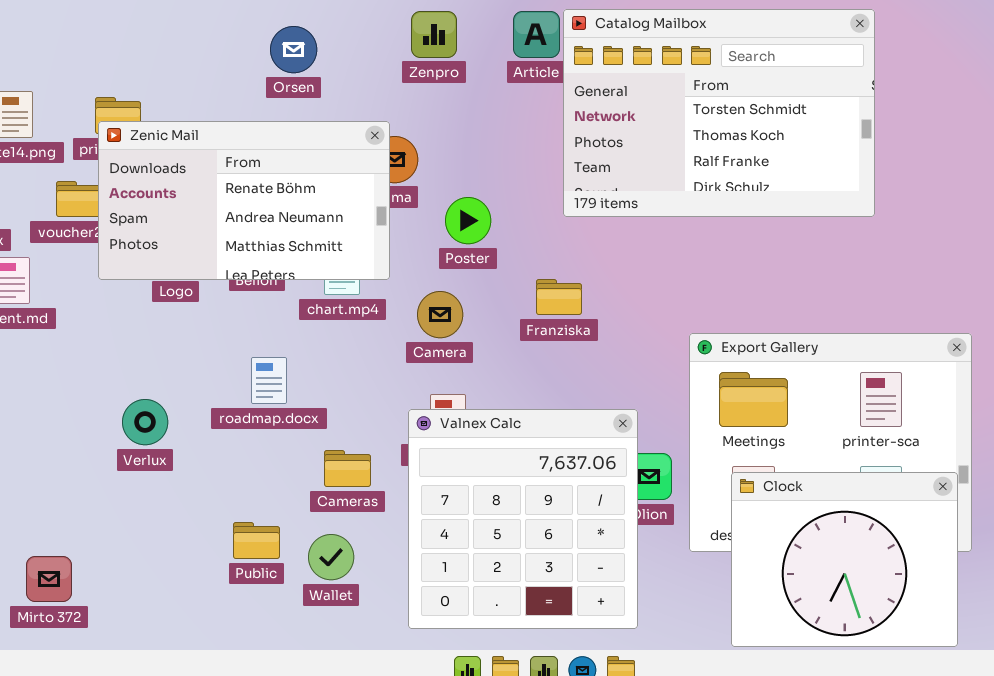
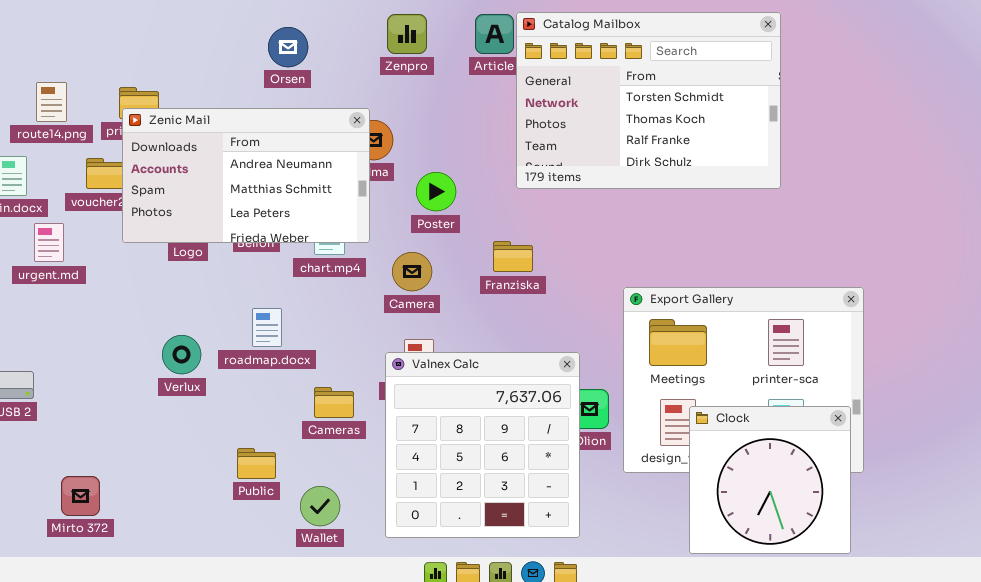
Zenic Mail: [98,121,390,280] -> [122,108,370,243], scrolled down 1 row
Verlux: [122,399,168,445] -> [162,335,201,374], moved
Clock: [731,472,958,647] -> [689,406,851,554], resized
Wallet: [308,534,354,580] -> [300,486,340,526], moved

